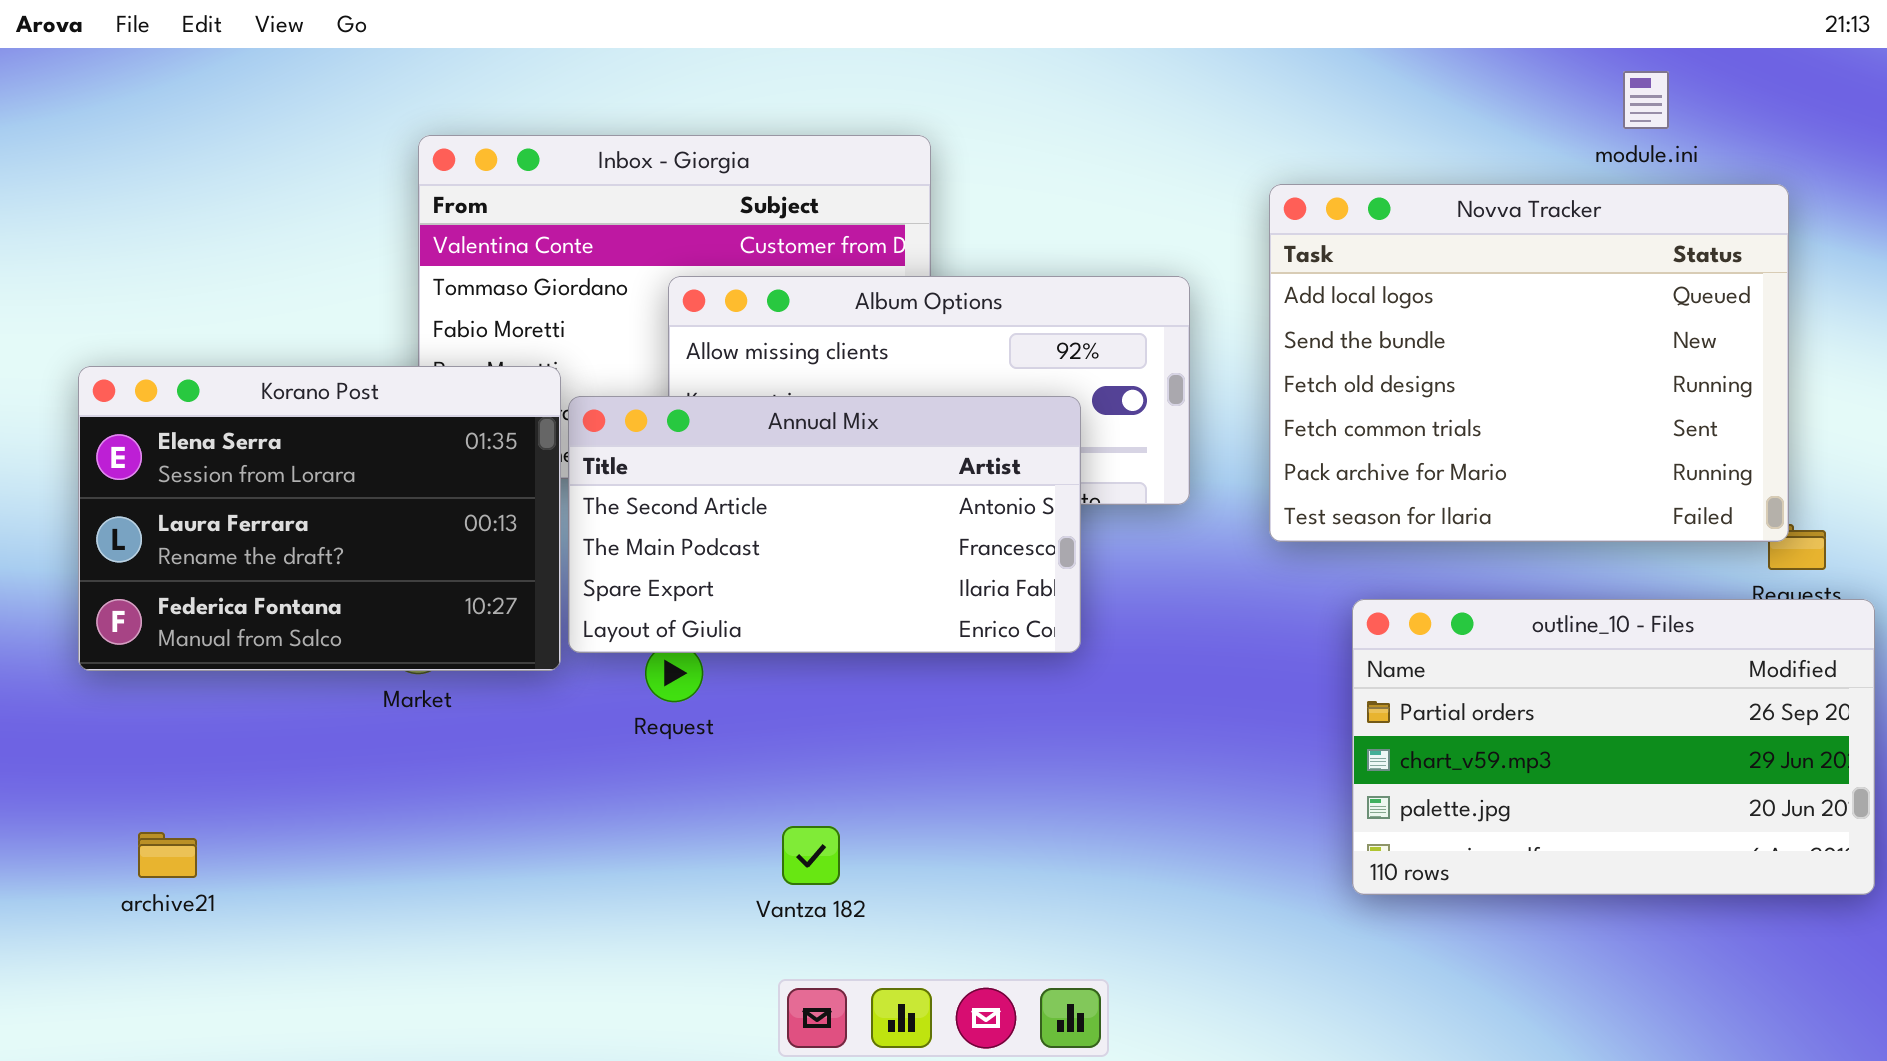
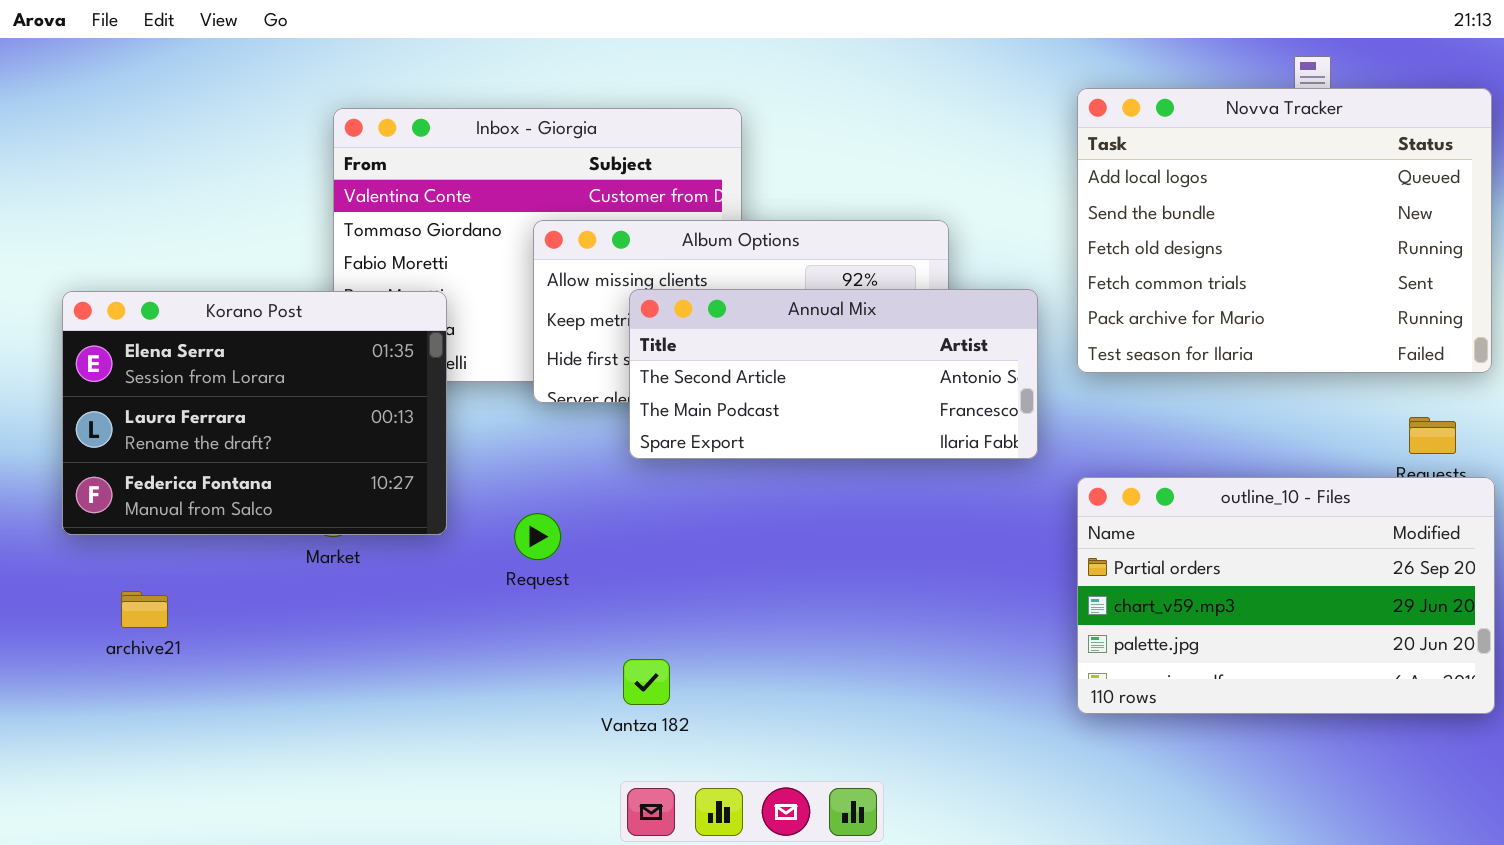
Novva Tracker: [1269,184,1789,542] -> [1077,88,1492,373], moved
Annual Mix: [568,396,1081,653] -> [629,289,1038,459], moved, resized
archive21: [138,832,197,878] -> [121,591,168,628], moved

